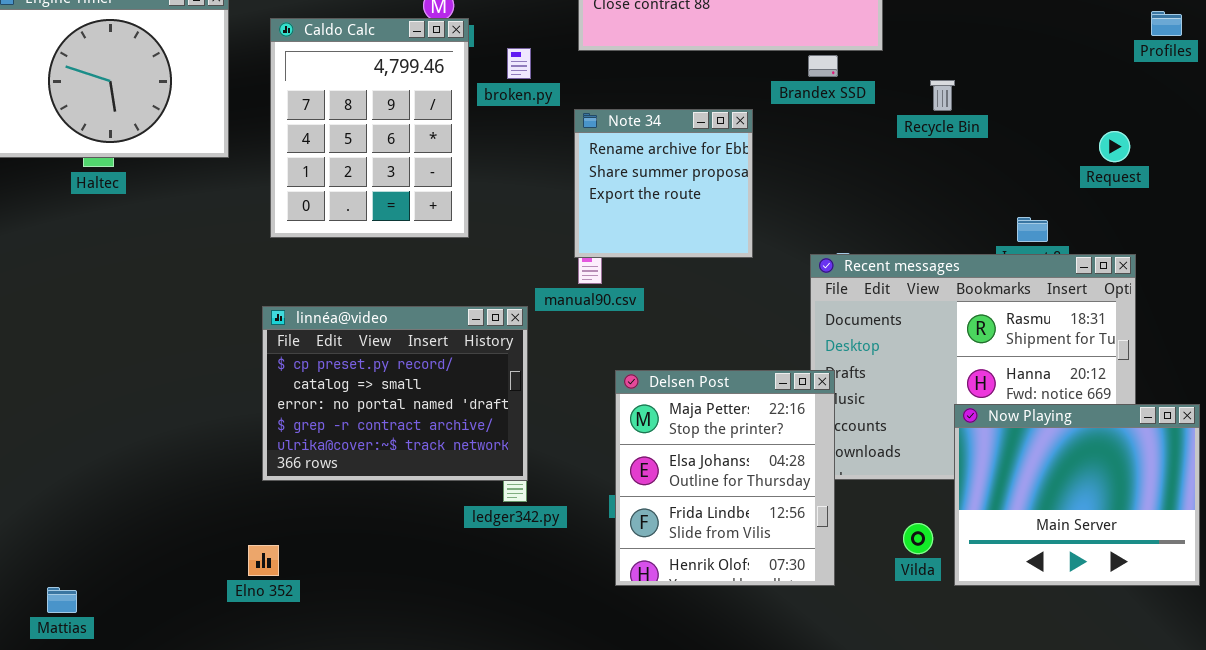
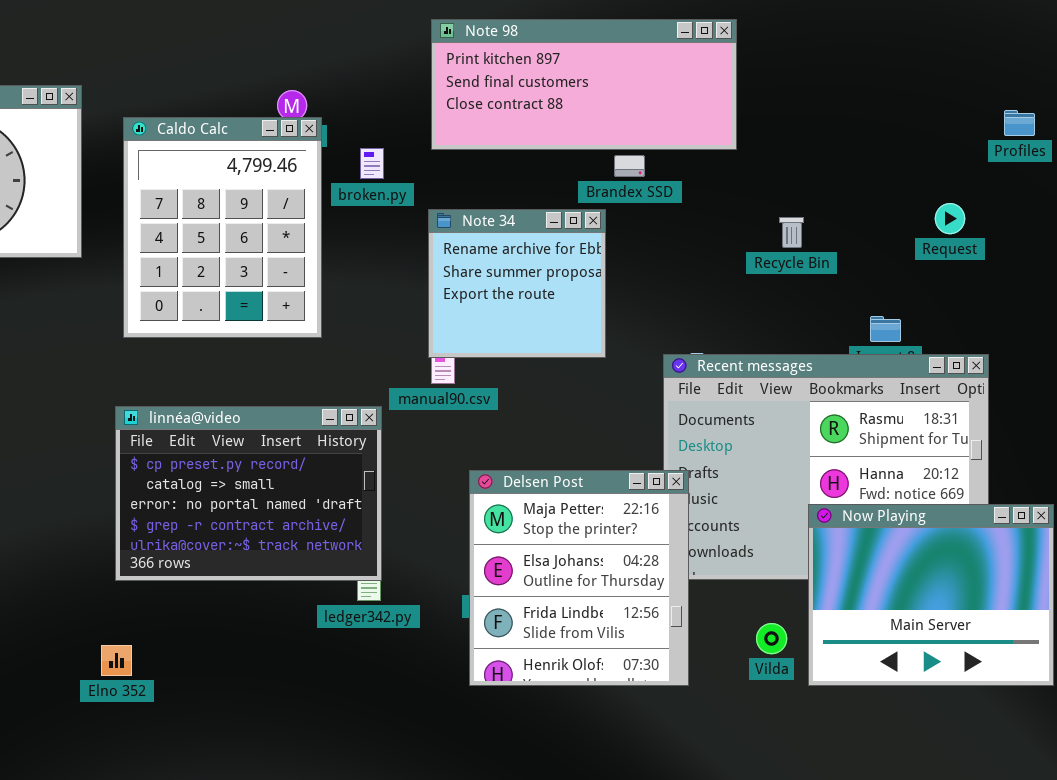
Brandex SSD: [808,55,838,77] -> [614,155,645,177], moved
Recycle Bin: [930,80,955,111] -> [779,217,804,248], moved
Request: [1099,131,1130,162] -> [935,203,965,234], moved

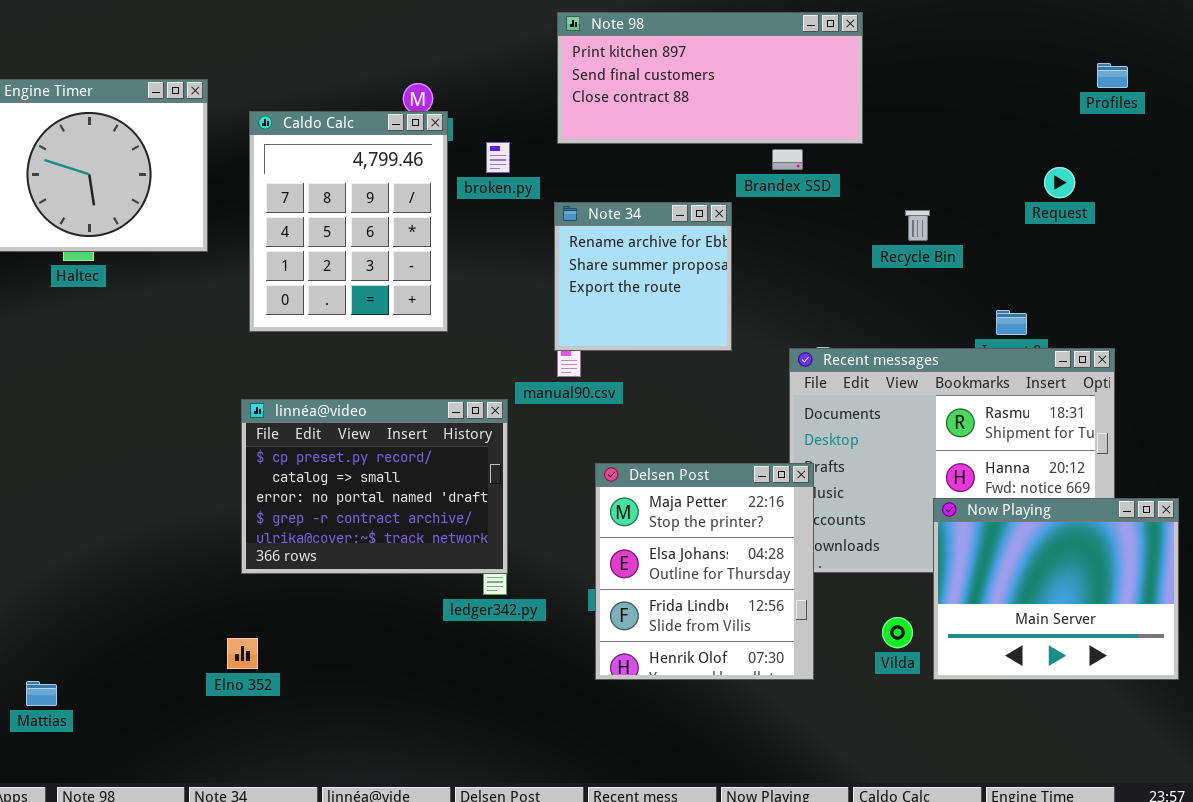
Profiles: [1004,110,1035,136] -> [1097,63,1128,88], moved
Brandex SSD: [614,155,645,177] -> [772,149,803,170], moved
Request: [935,203,965,234] -> [1044,167,1075,198], moved

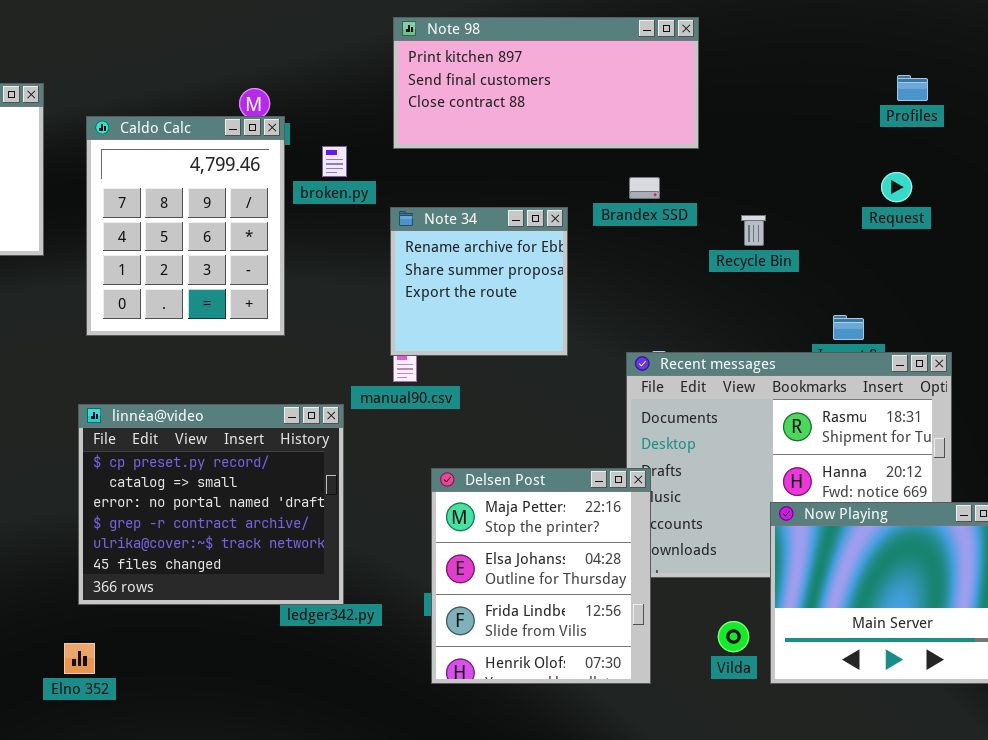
Profiles: [1097,63,1128,88] -> [897,75,928,101], moved
Brandex SSD: [772,149,803,170] -> [629,177,660,199], moved
linnéa@video: [241,399,508,574] -> [78,404,344,605], resized

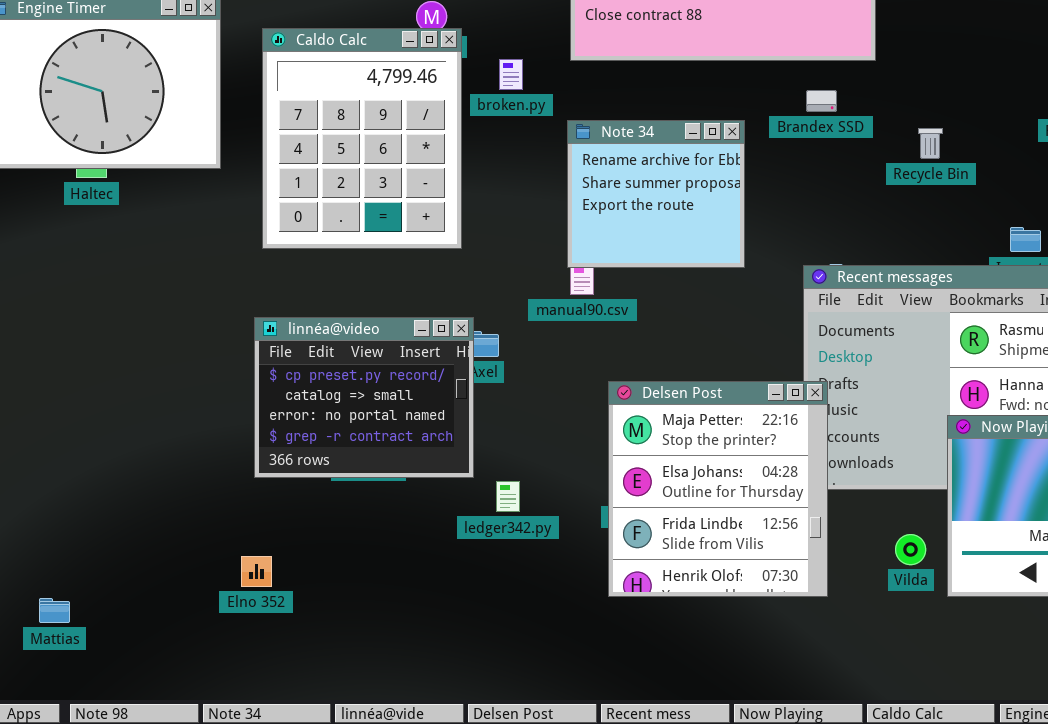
linnéa@video: [78,404,344,605] -> [254,317,474,478], resized

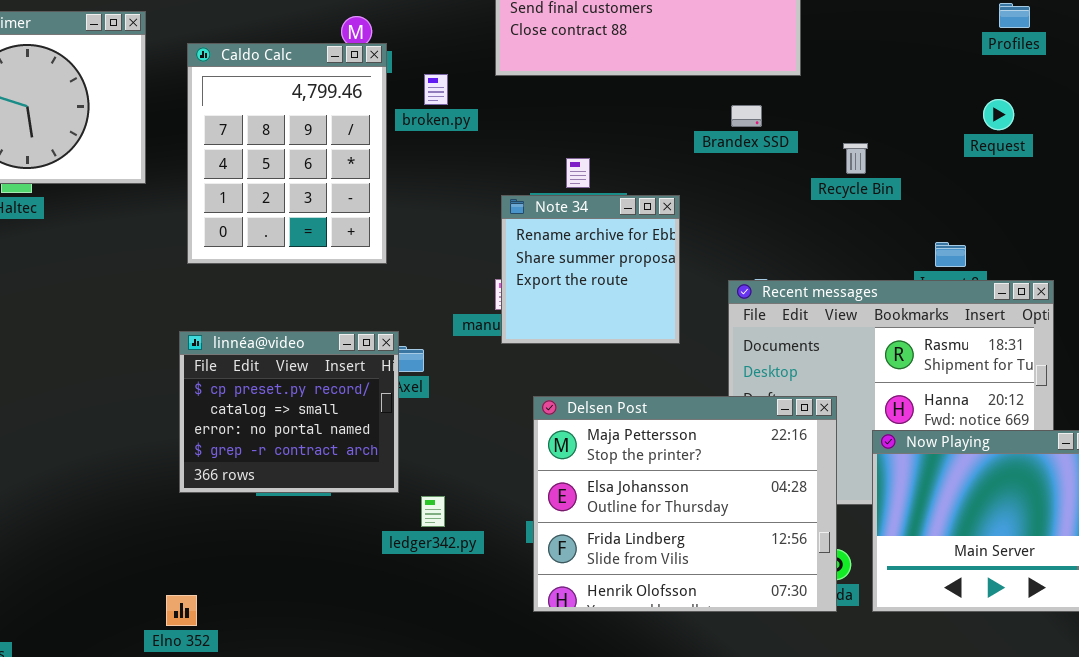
Note 34: [567,120,745,268] -> [501,195,680,344], moved
Delsen Post: [608,381,828,597] -> [533,396,837,612], resized
Elno 352: [241,556,272,587] -> [166,595,197,626], moved

